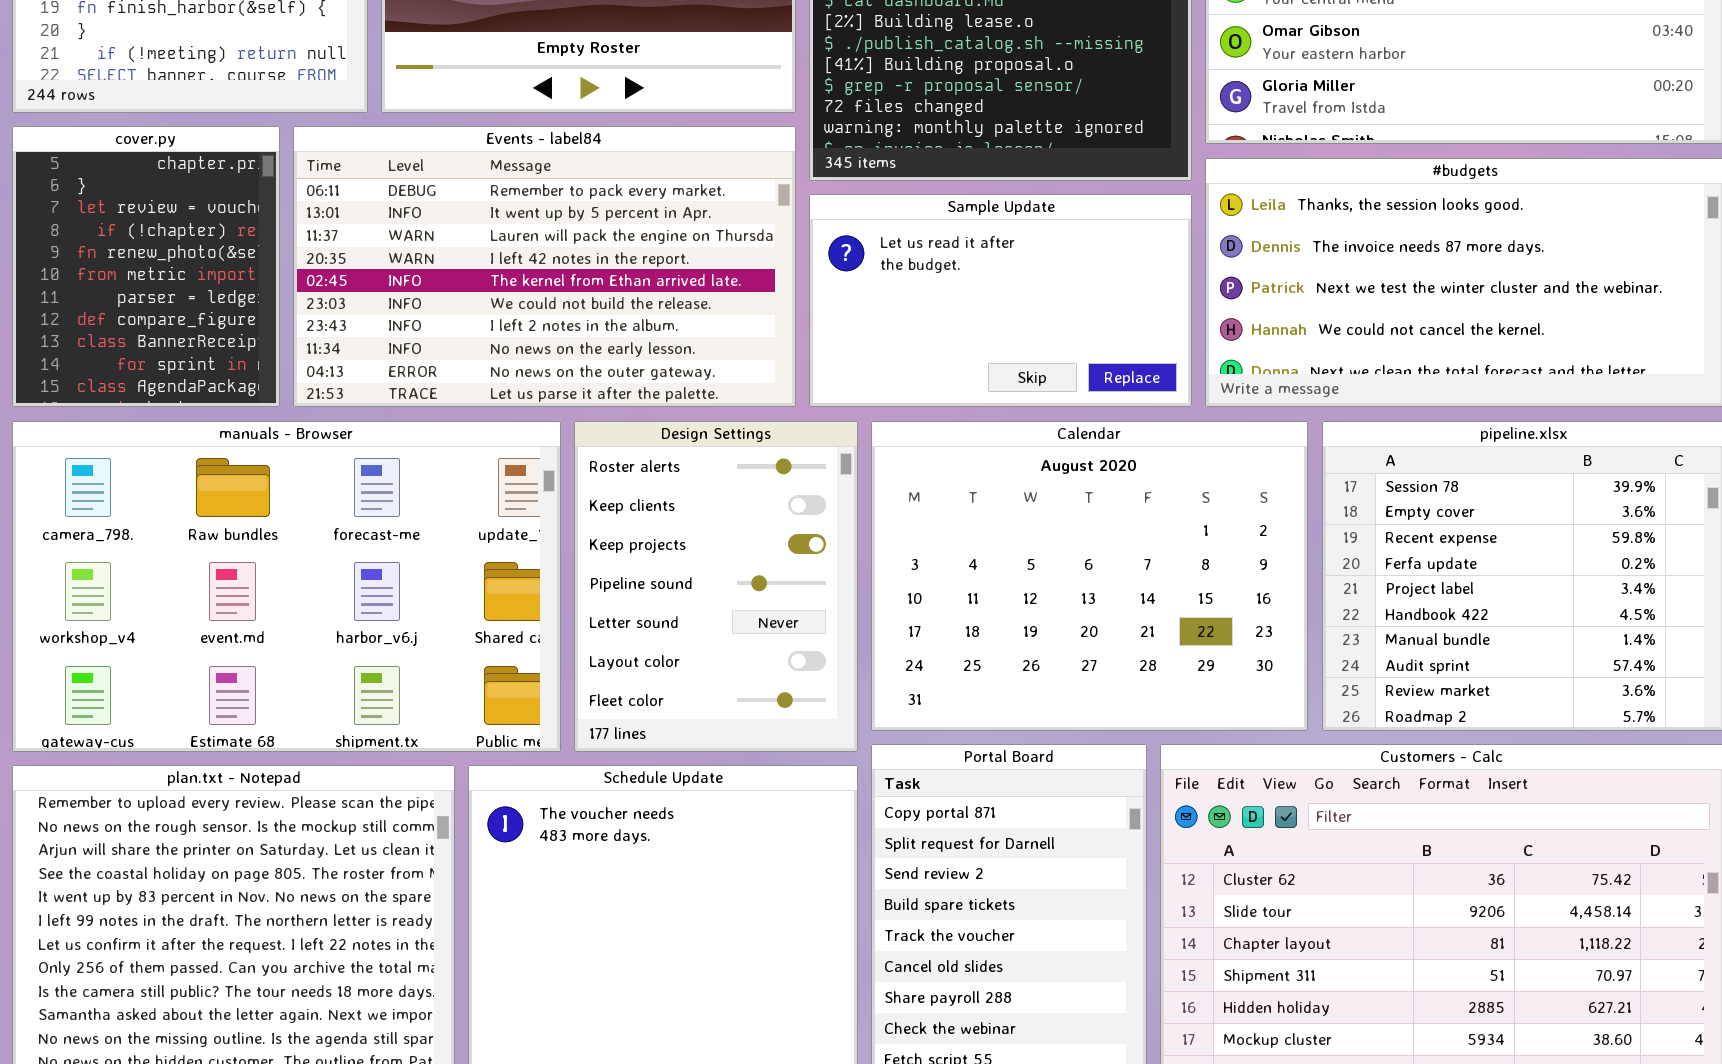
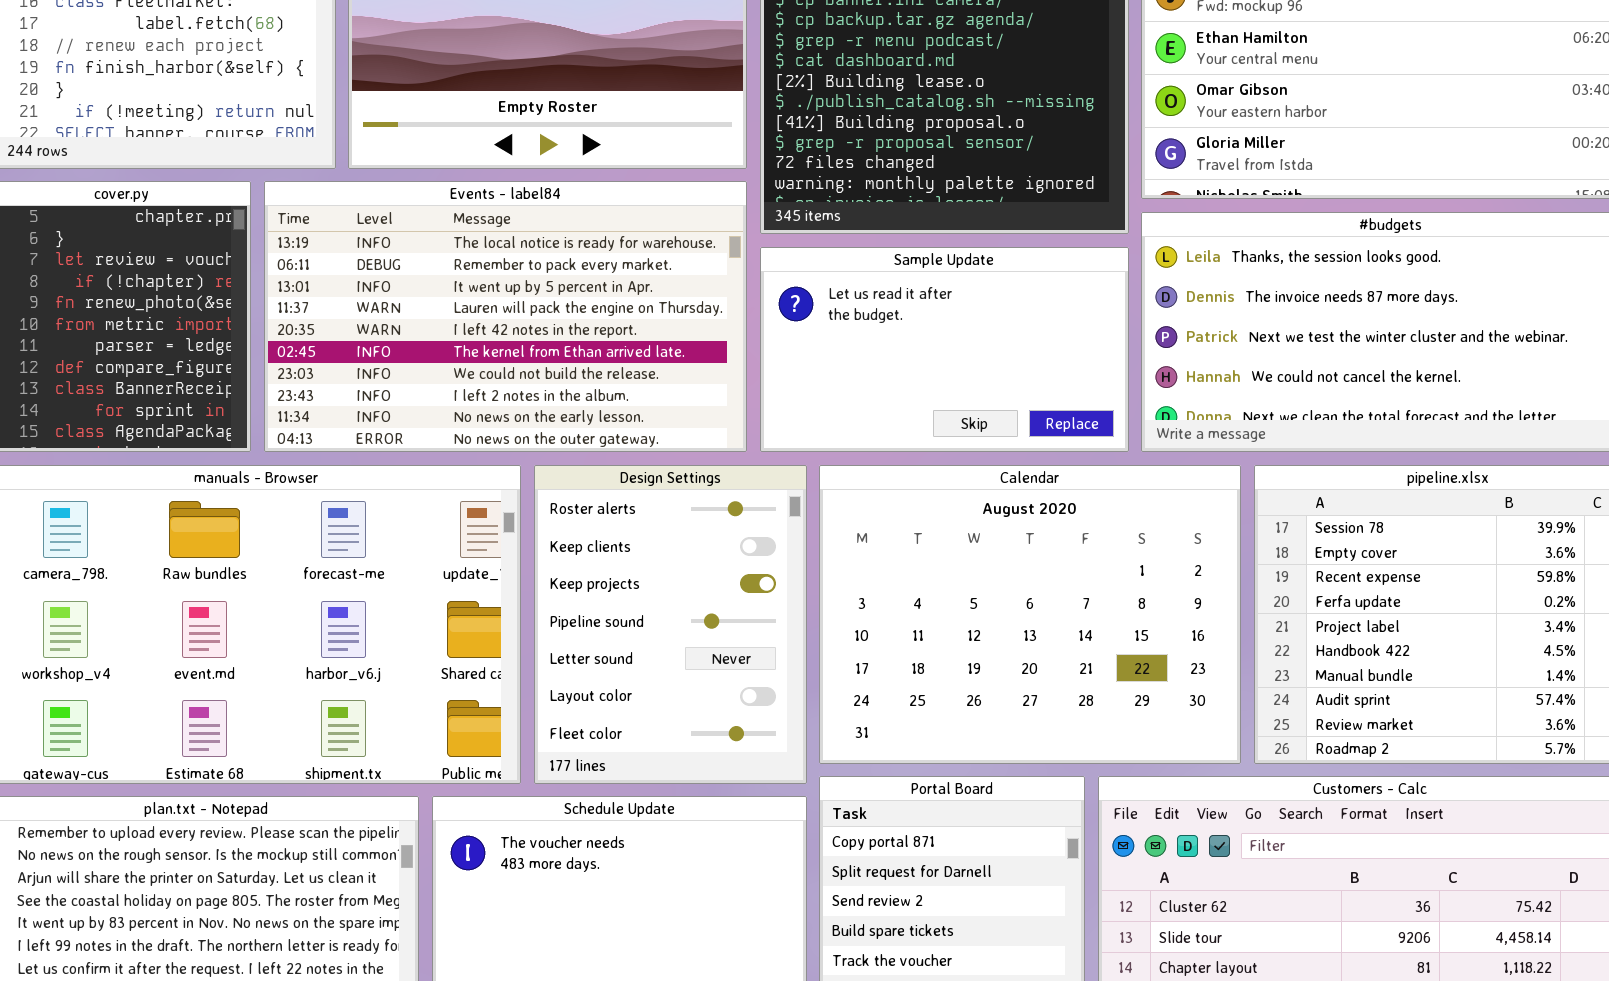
Events - label84: [293,126,796,407] -> [264,181,747,452], scrolled up 1 row

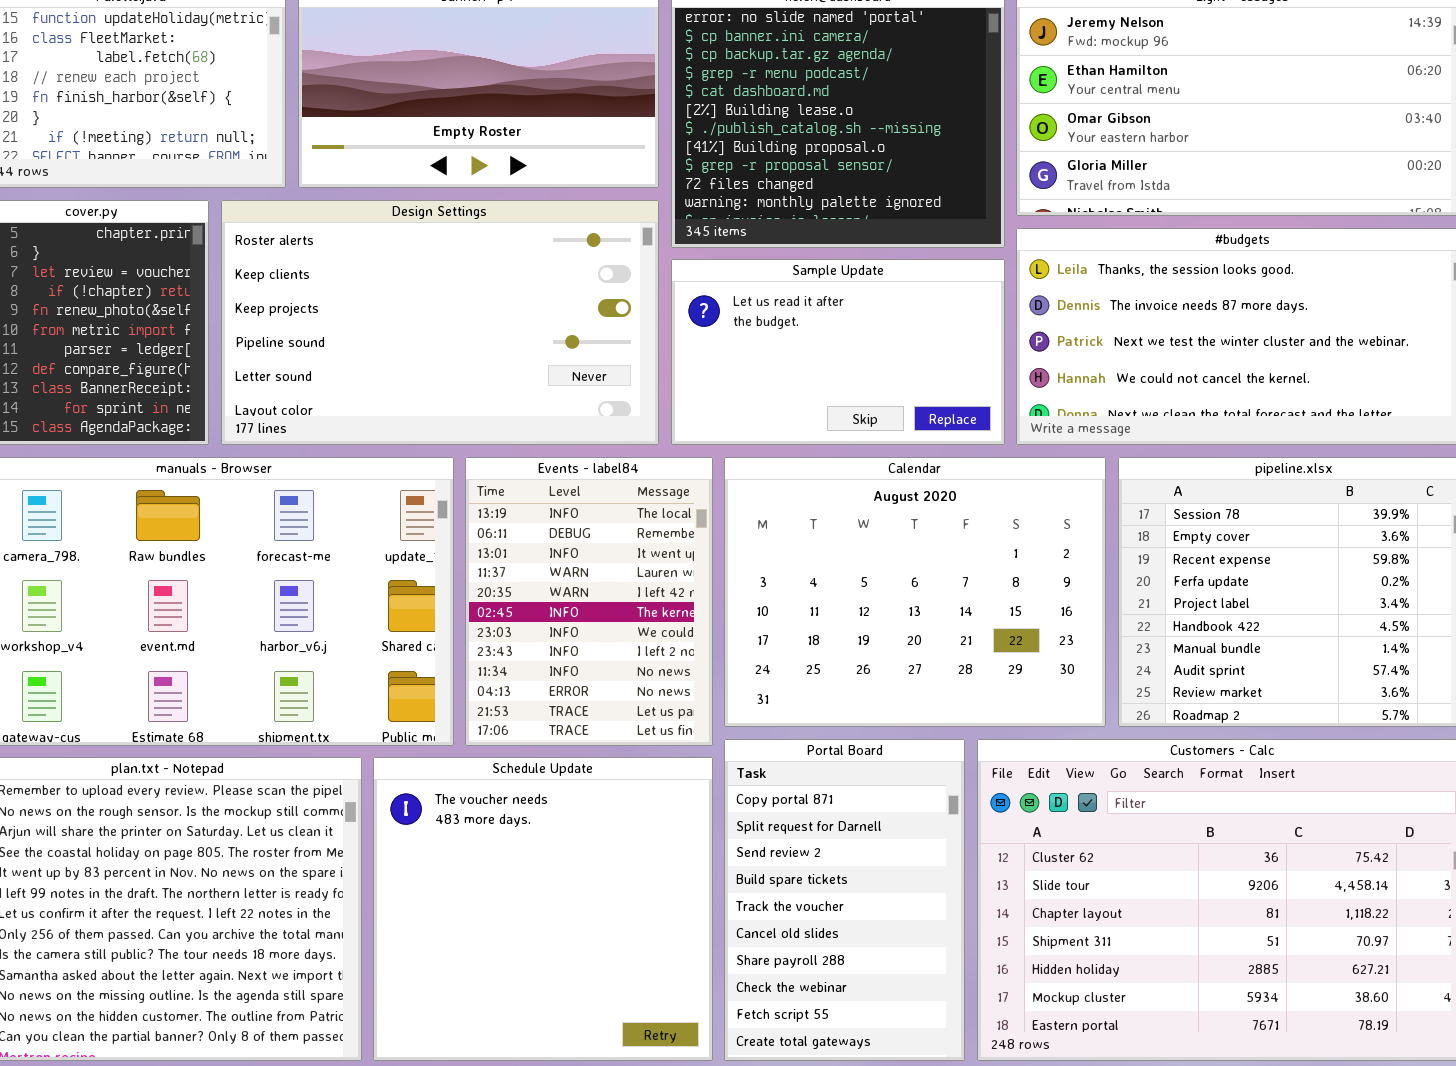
Events - label84: [264,181,747,452] -> [465,457,713,746], moved, resized
Design Settings: [534,465,807,784] -> [221,200,659,445], moved, resized

